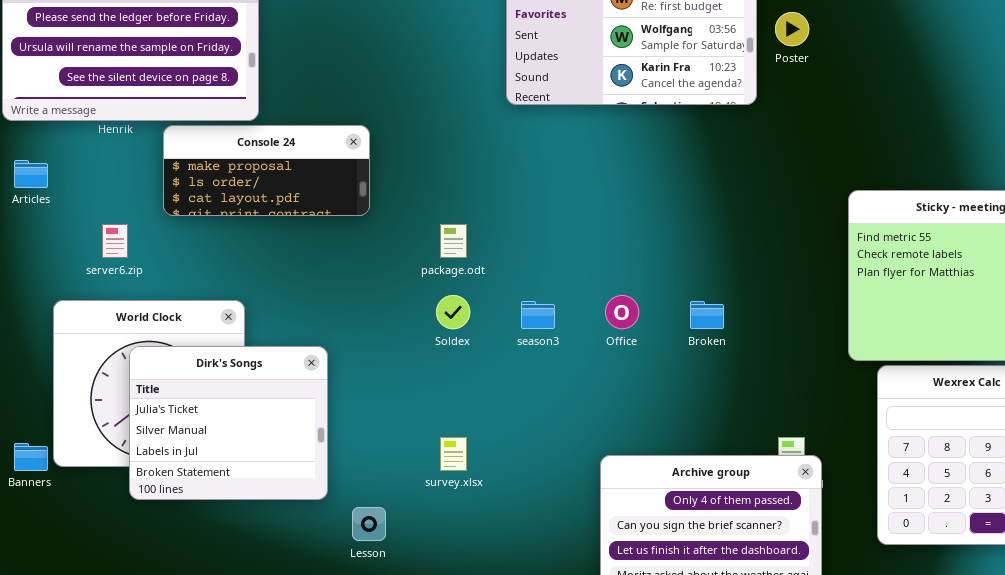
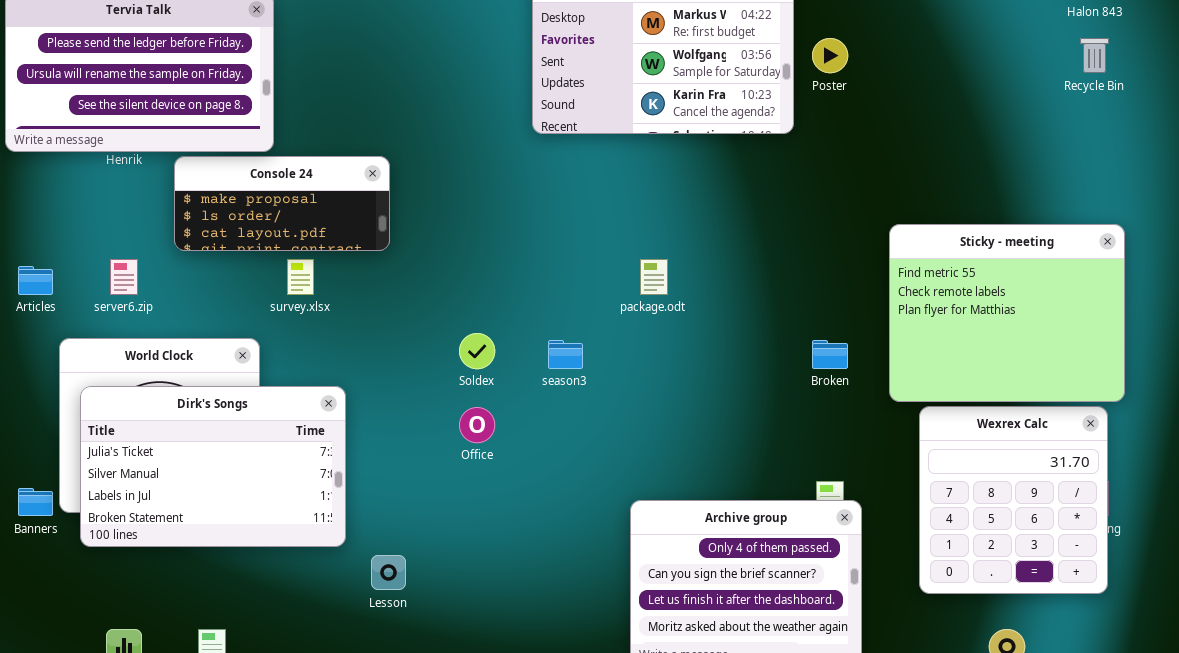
Articles: [14,160,48,188] -> [18,266,53,295], moved
package.odt: [440,224,467,258] -> [640,259,668,295], moved
Office: [605,295,639,329] -> [459,407,495,443], moved
Broken: [690,301,724,329] -> [812,340,848,369], moved
Dirk's Songs: [129,346,328,500] -> [80,386,346,547], resized
survey.xlsx: [440,437,467,471] -> [287,259,314,295], moved

